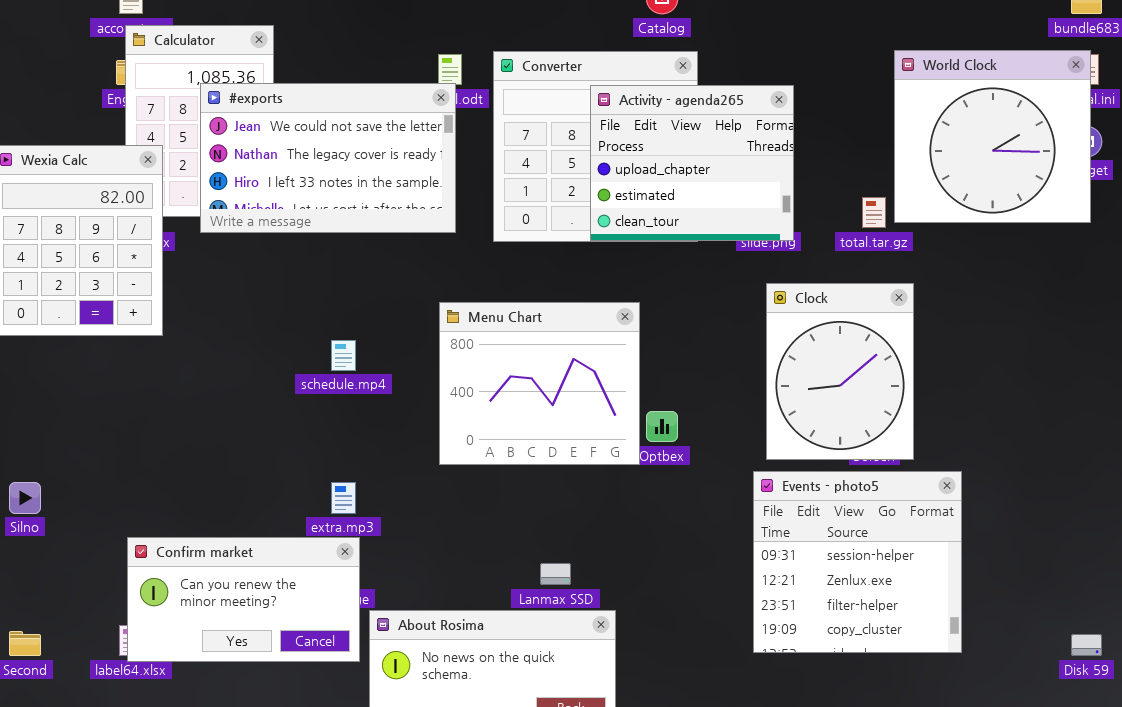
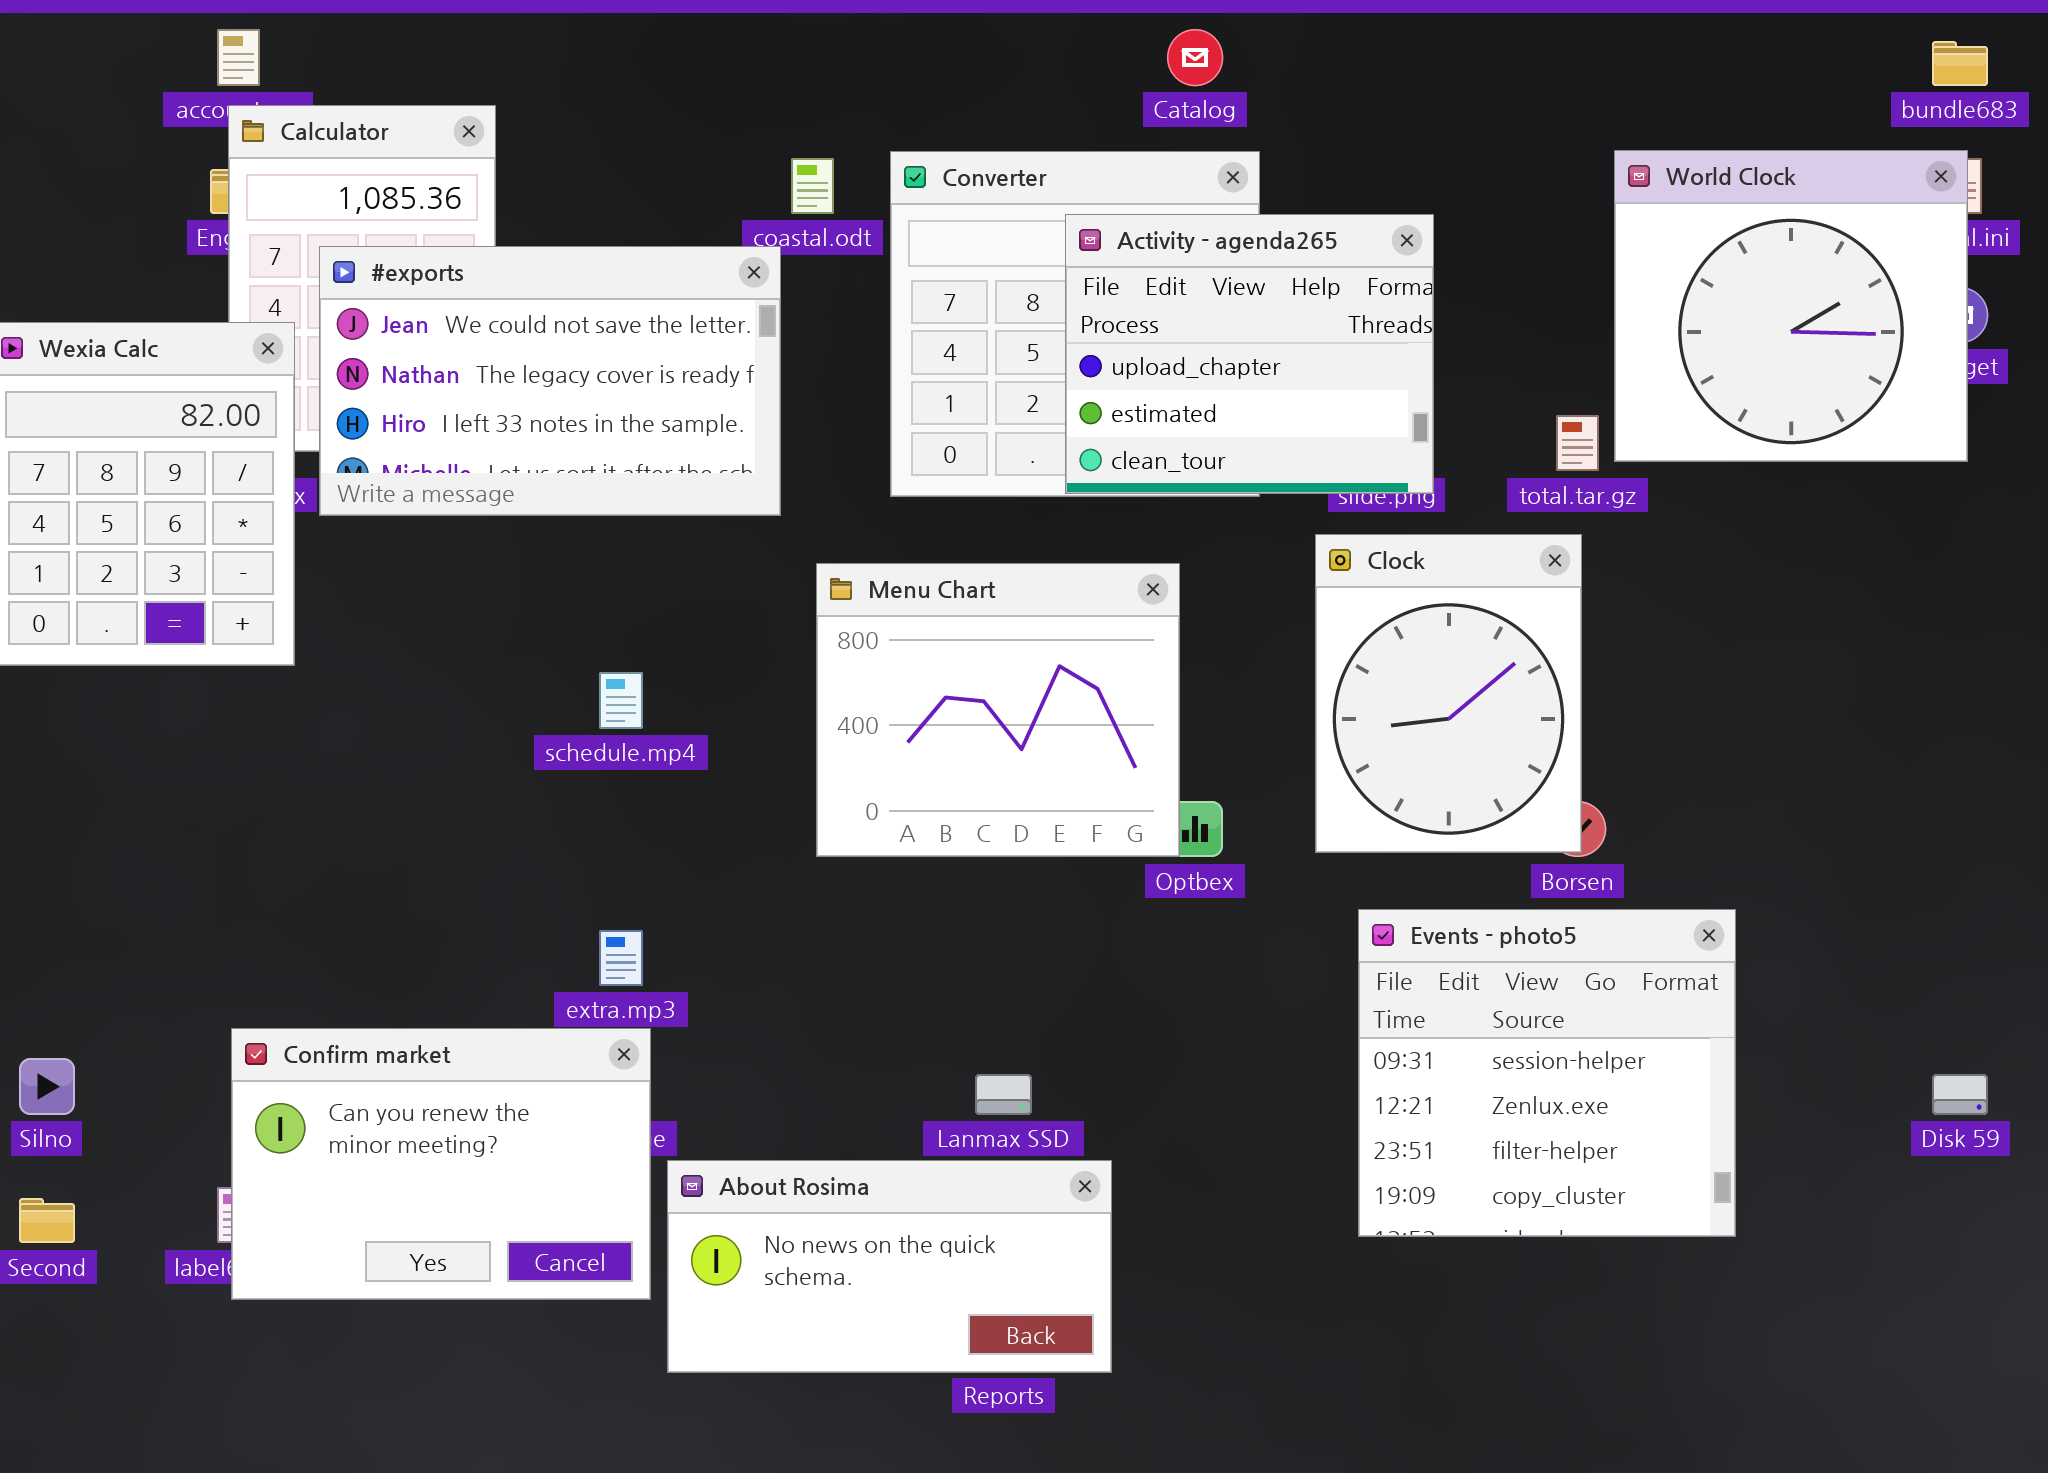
#exports: [200,83,456,233] -> [319,246,781,516], moved
Clock: [766,283,914,460] -> [1315,534,1582,853], moved
Menu Chart: [439,302,640,465] -> [816,563,1180,857], moved
Silno: [9,482,41,514] -> [19,1058,75,1115], moved
Confirm market: [127,537,360,662] -> [231,1028,651,1300], resized
Disk 59: [1071,634,1102,656] -> [1932,1074,1988,1115], moved

